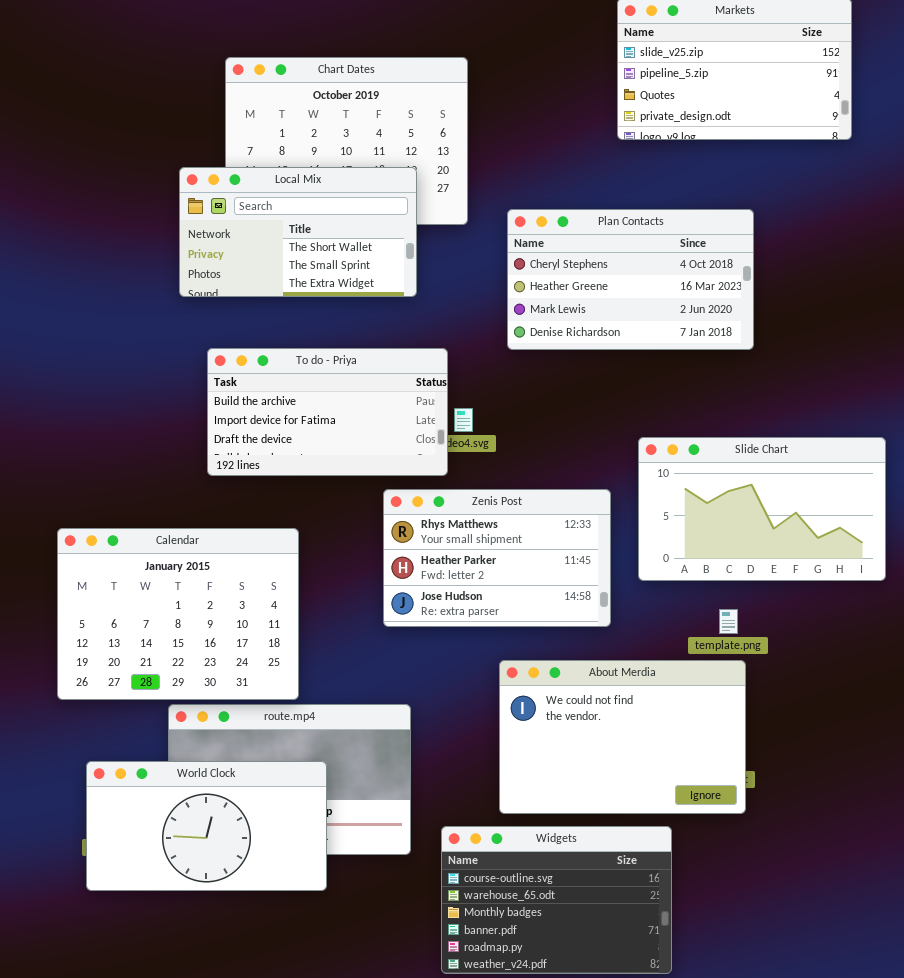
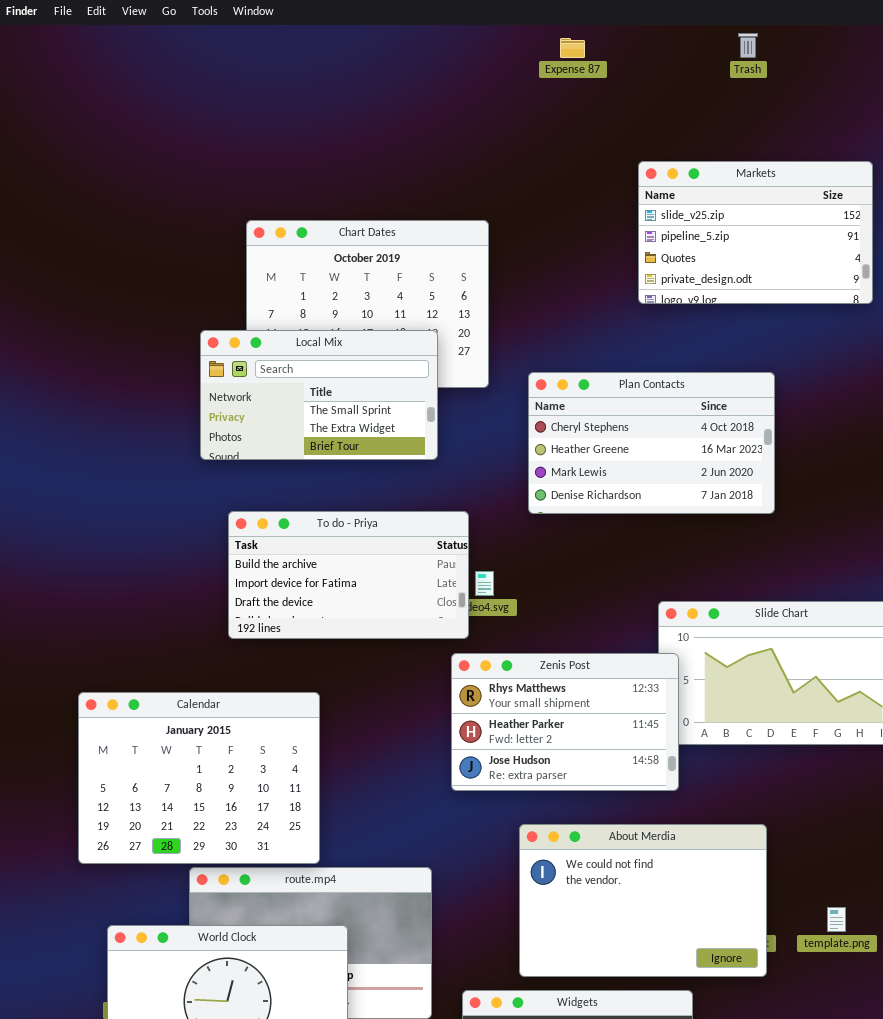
Local Mix: [179,167,417,297] -> [200,330,438,460], scrolled down 1 row
Zenis Post: [383,489,611,627] -> [451,653,679,791], moved
template.png: [719,609,738,634] -> [827,907,846,932], moved

